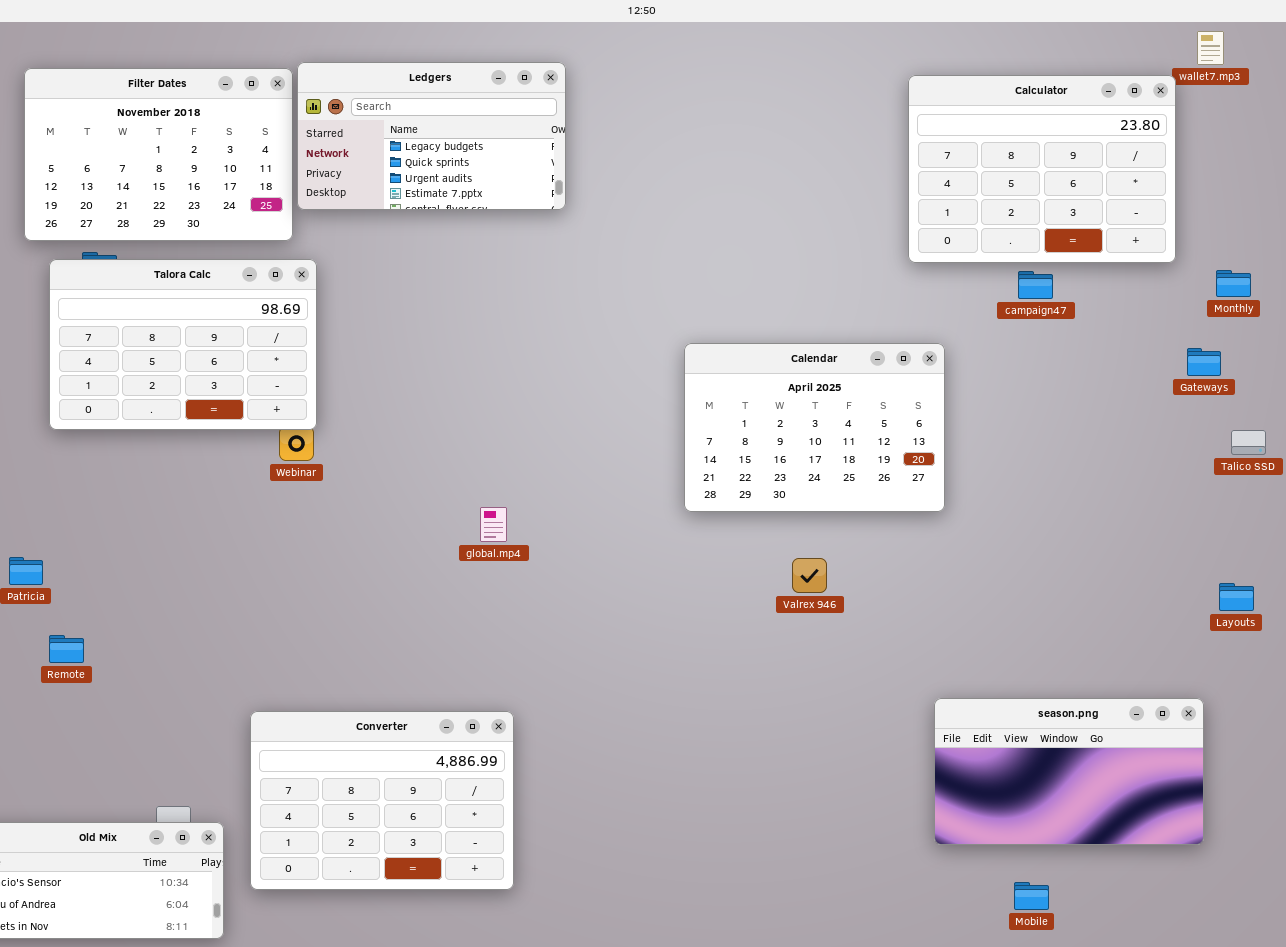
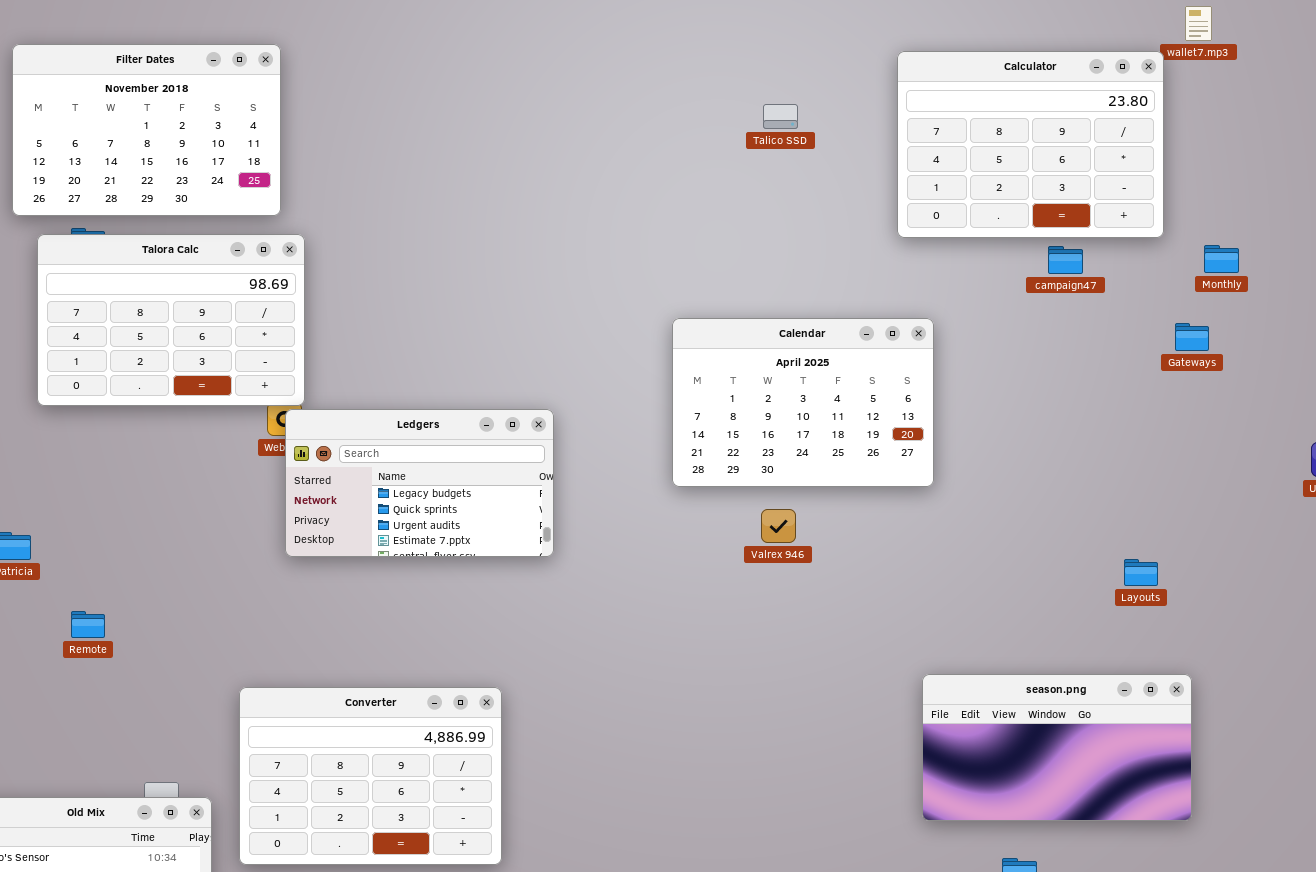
Ledgers: [297,62,566,210] -> [285,409,554,557], moved
campaign47: [1018,271,1053,299] -> [1048,246,1083,274], moved
Talico SSD: [1231,430,1266,455] -> [763,104,798,129], moved
Valrex 946: [792,558,827,593] -> [761,509,796,543], moved
Layouts: [1219,583,1254,611] -> [1124,559,1158,586], moved
Remote: [49,635,84,663] -> [71,611,105,638], moved

